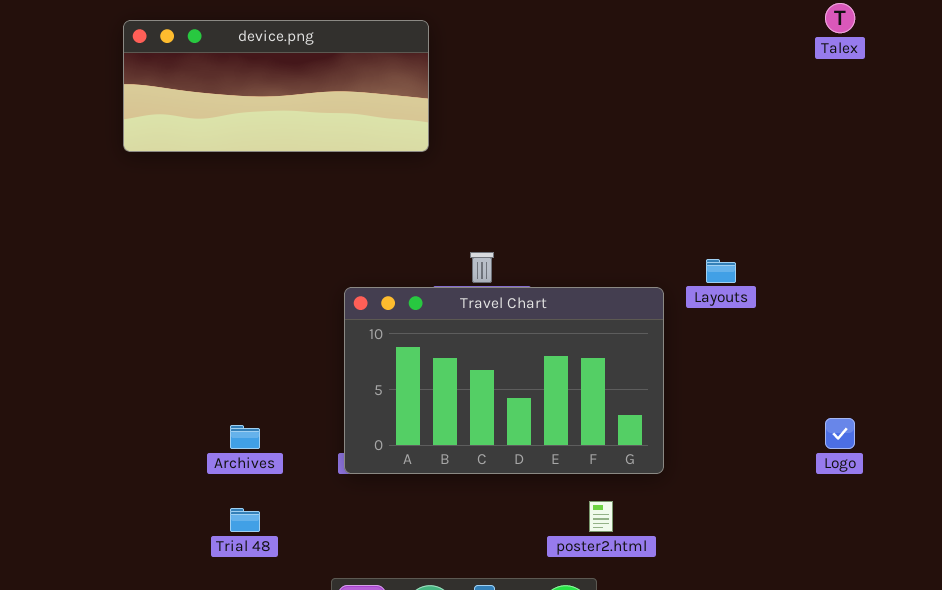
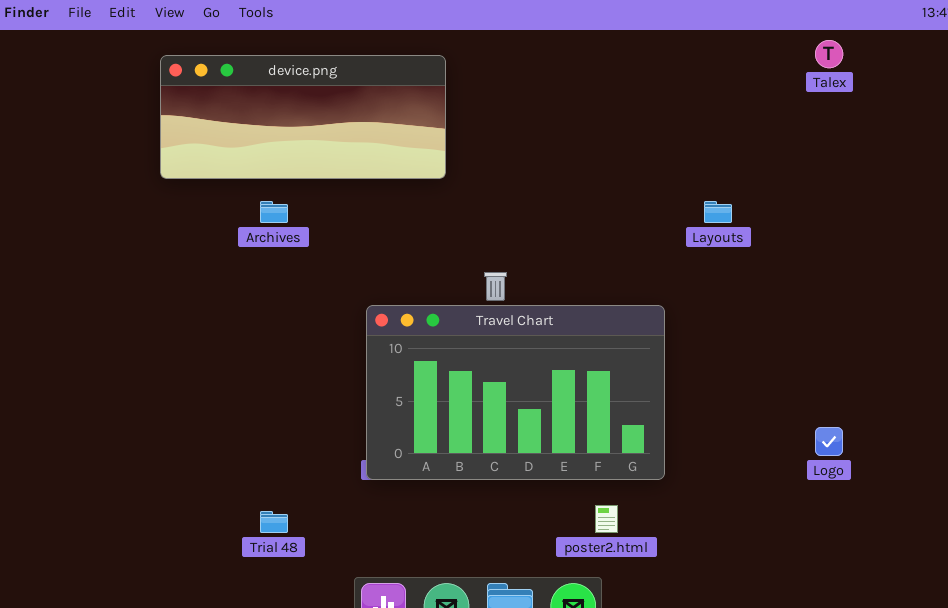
Layouts: [706,259,736,283] -> [704,201,732,223], moved
Archives: [230,425,260,449] -> [260,201,288,223], moved

